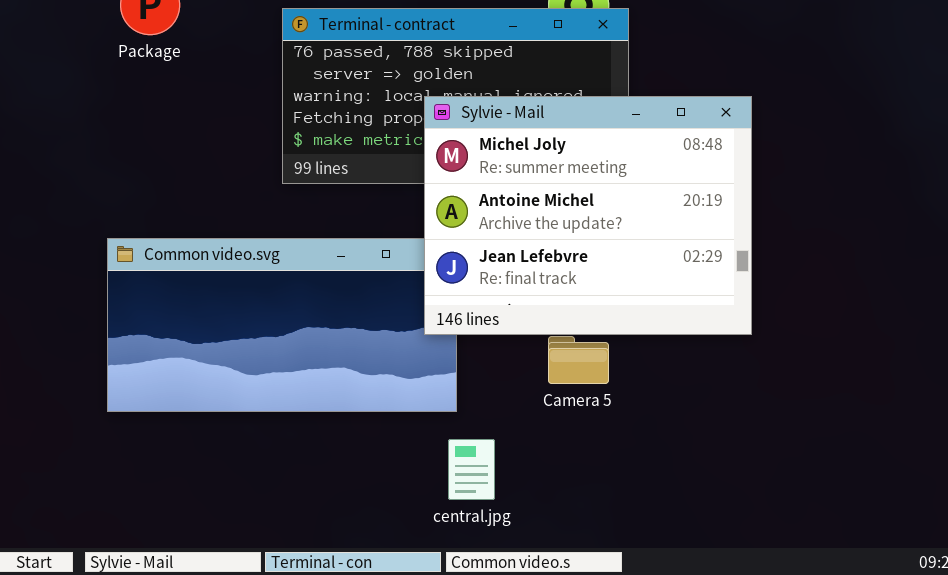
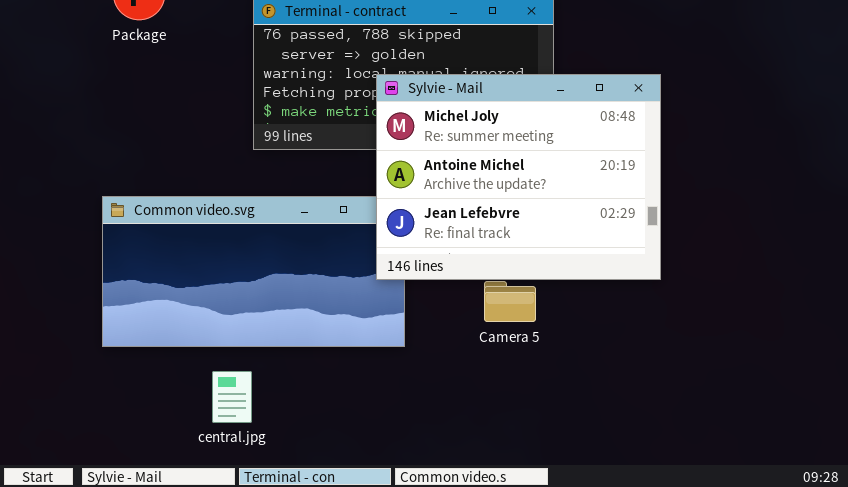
central.jpg: [448,439,495,500] -> [212,371,252,423], moved

